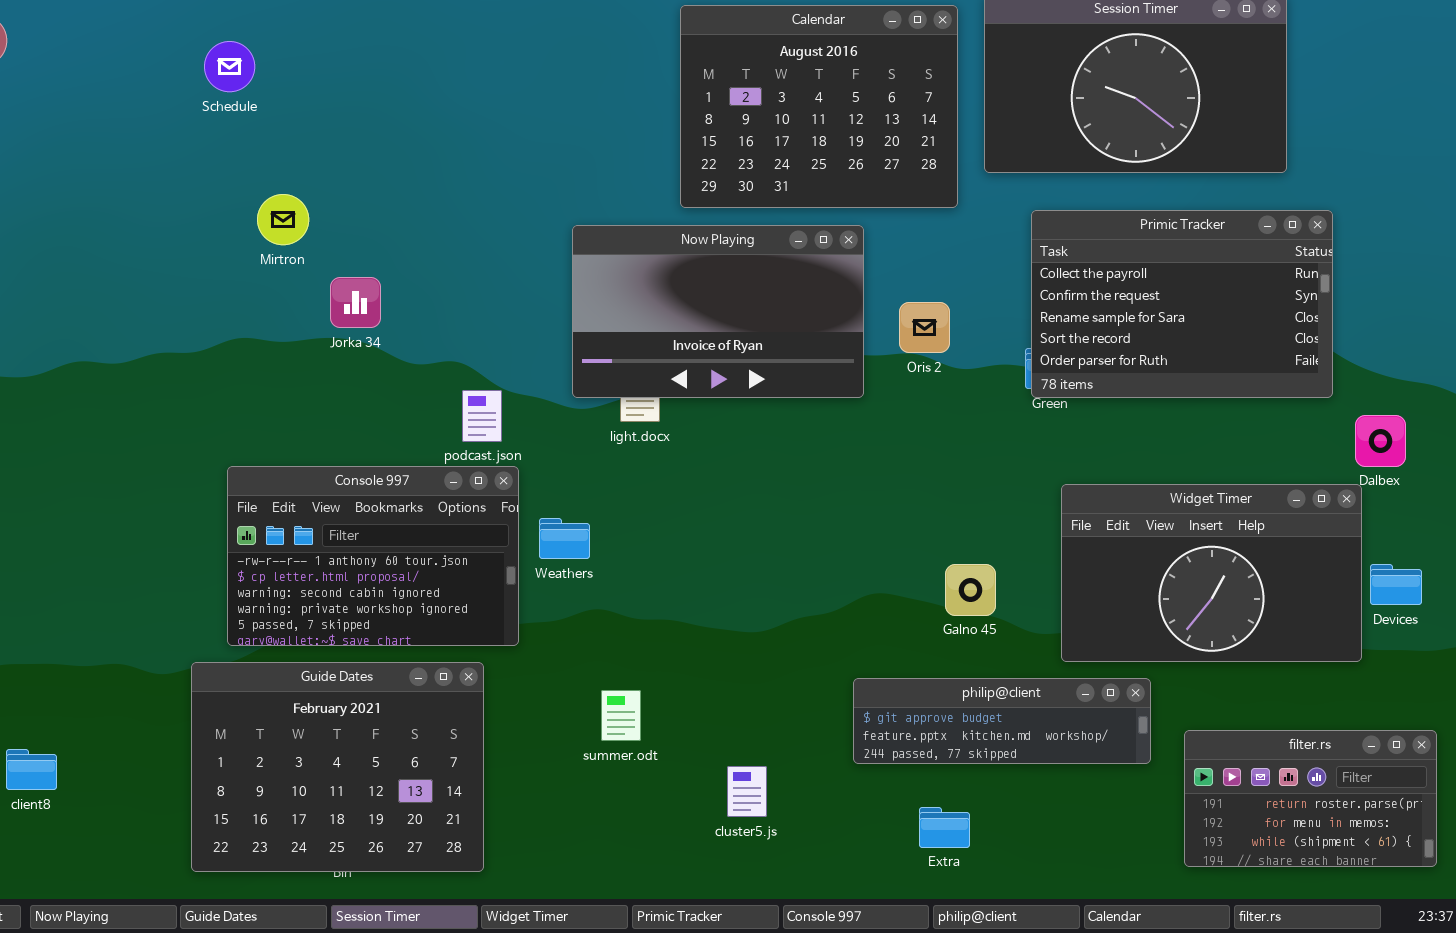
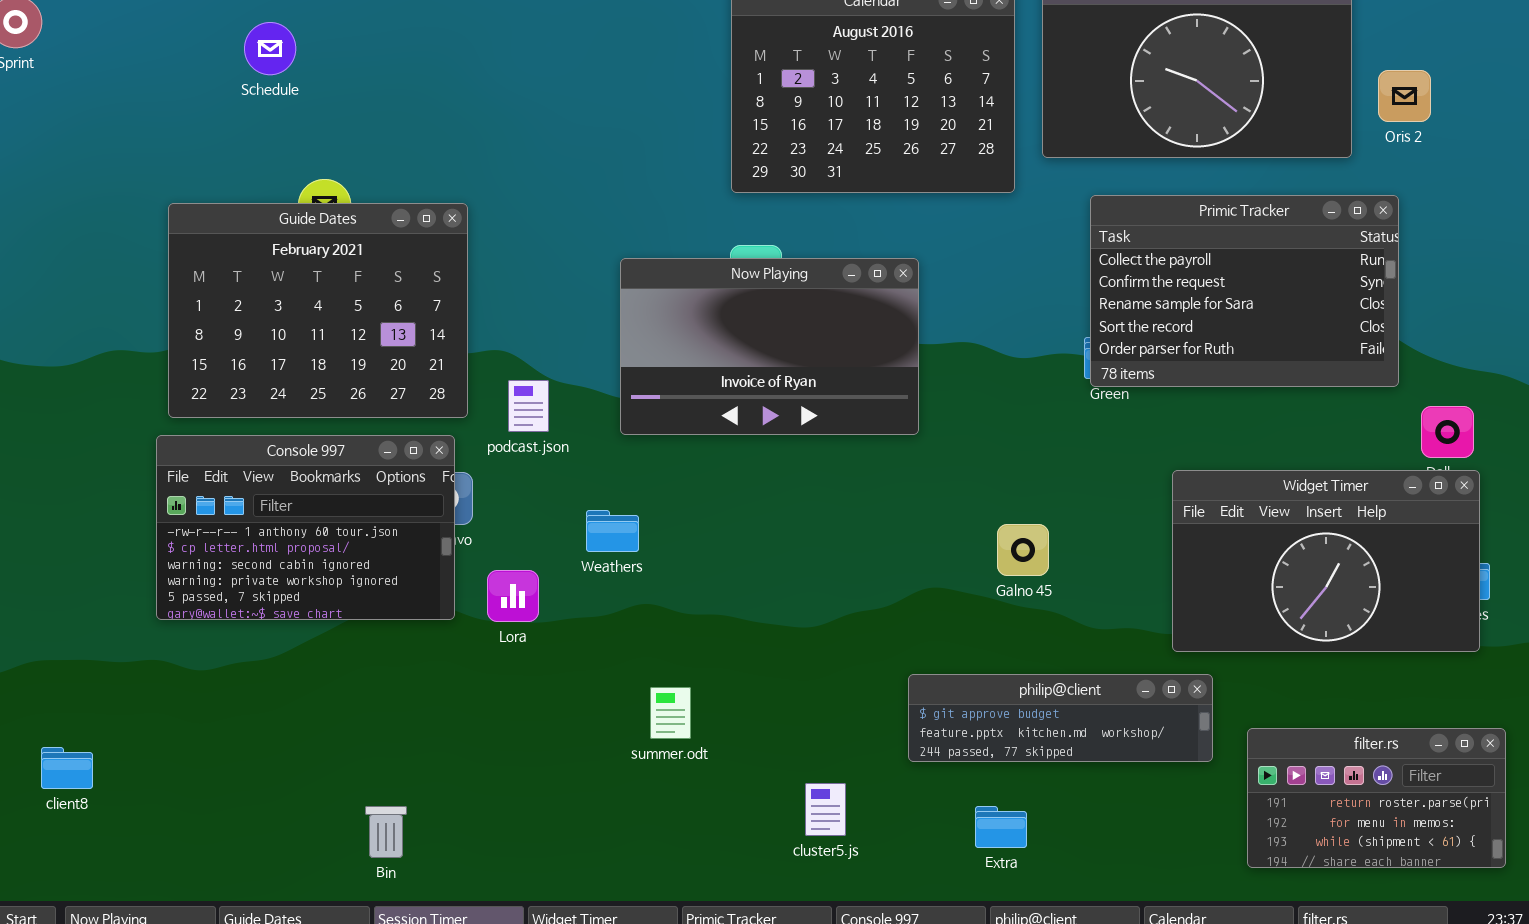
Now Playing: [572,225,864,398] -> [620,258,919,435], moved
Oris 2: [899,302,950,353] -> [1378,70,1431,122], moved
Console 997: [227,466,519,646] -> [156,435,455,620], moved
Widget Timer: [1061,484,1362,662] -> [1172,470,1480,652], moved
Galno 45: [945,564,996,616] -> [997,524,1049,576], moved
Guide Dates: [191,662,484,872] -> [168,203,468,418], moved
cluster5.js: [727,766,767,817] -> [805,783,846,836], moved

